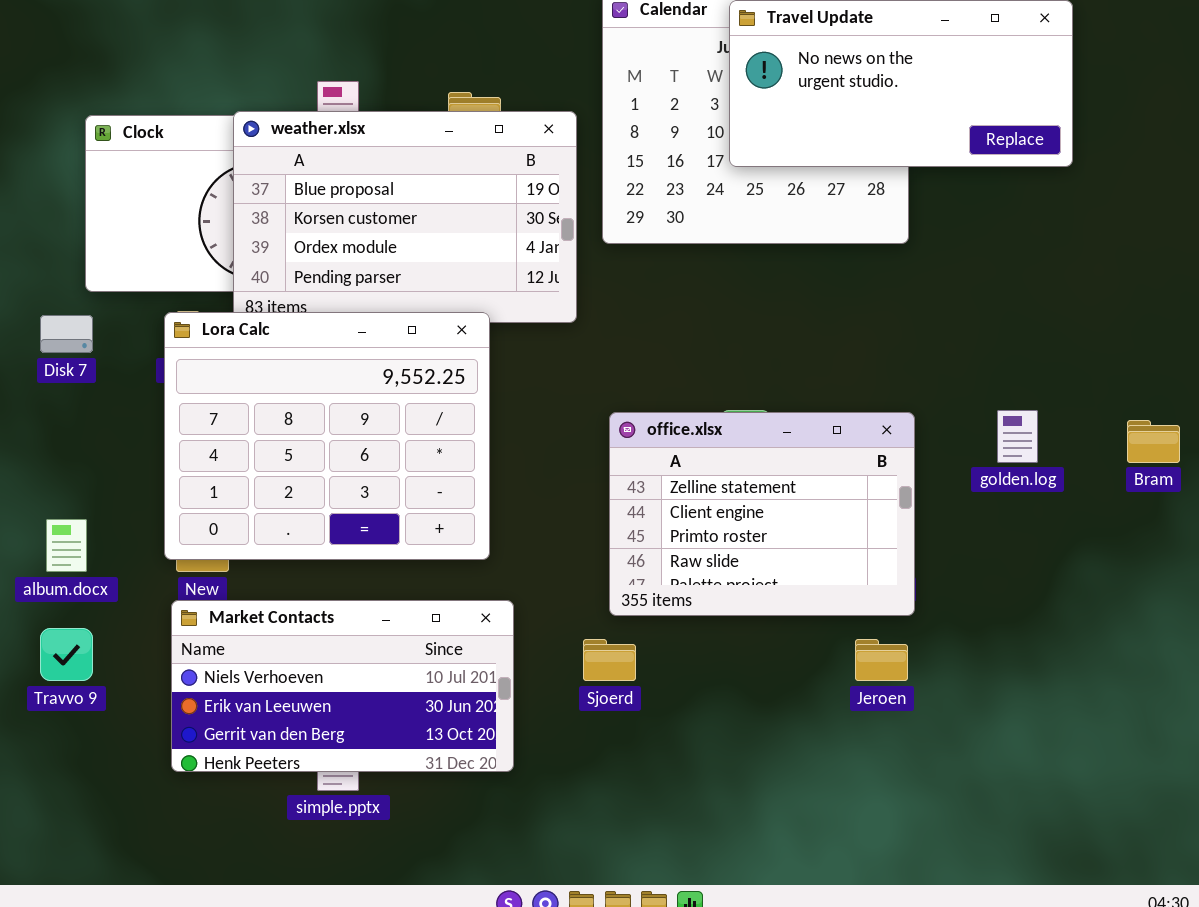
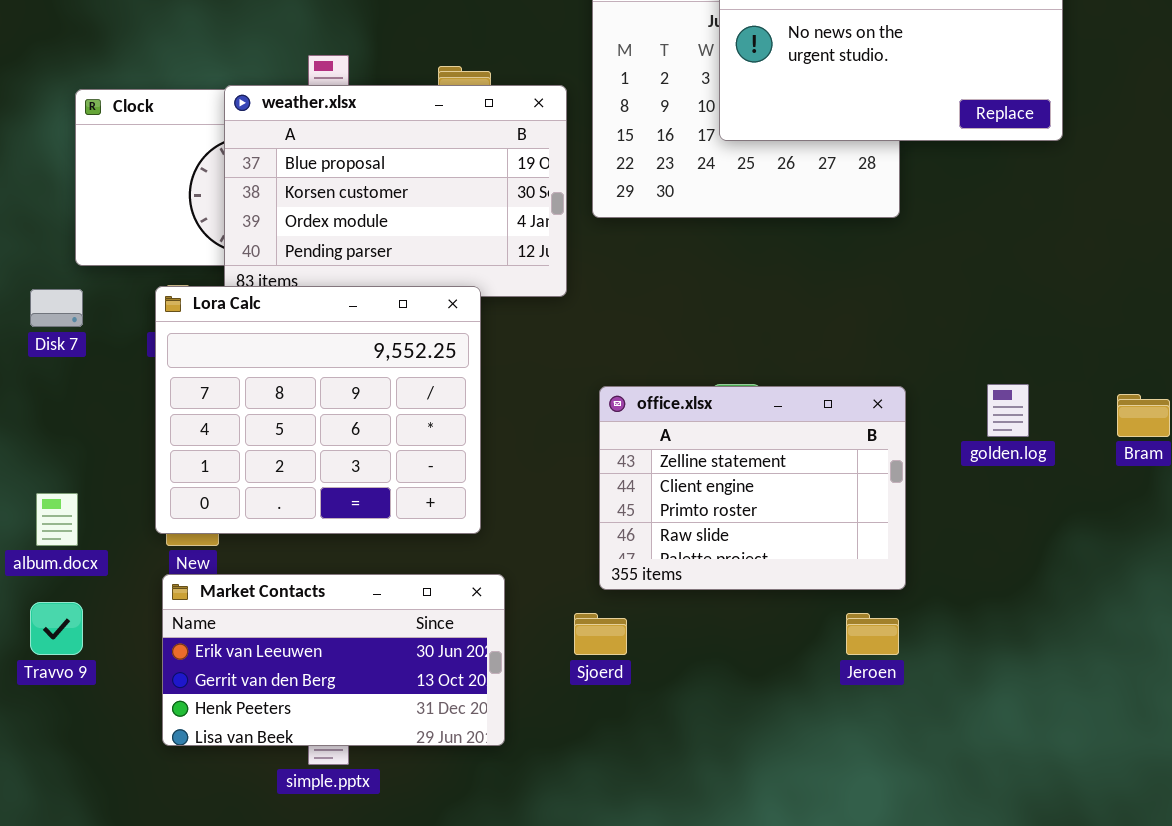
Market Contacts: [171,600,514,772] -> [162,574,505,746], scrolled down 1 row

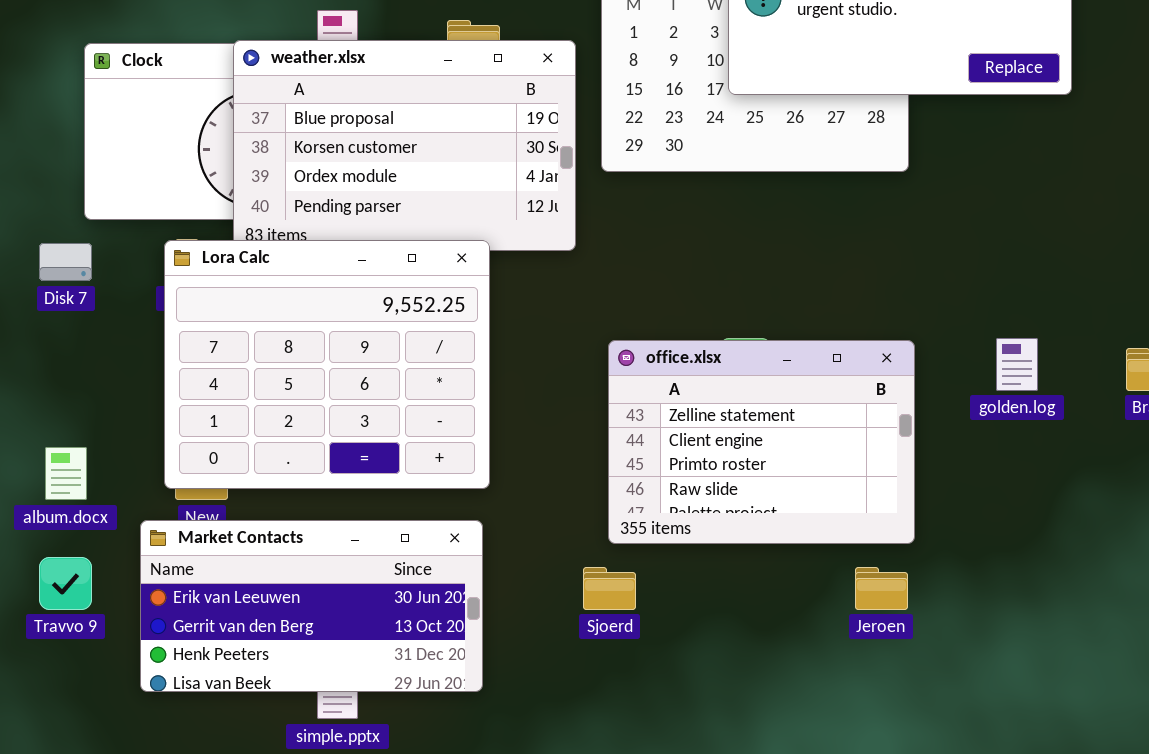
Market Contacts: [162,574,505,746] -> [140,520,483,692], moved

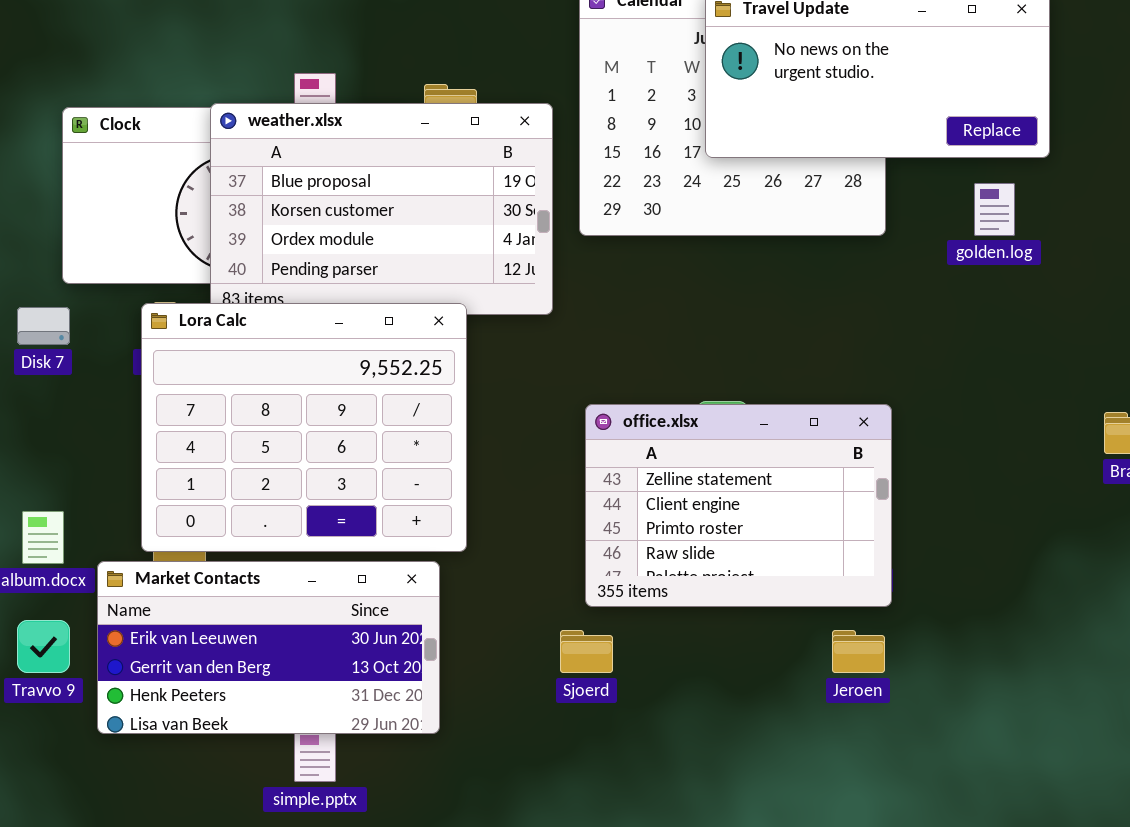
golden.log: [996,338,1038,391] -> [974,183,1015,236], moved
Market Contacts: [140,520,483,692] -> [97,561,440,734], moved

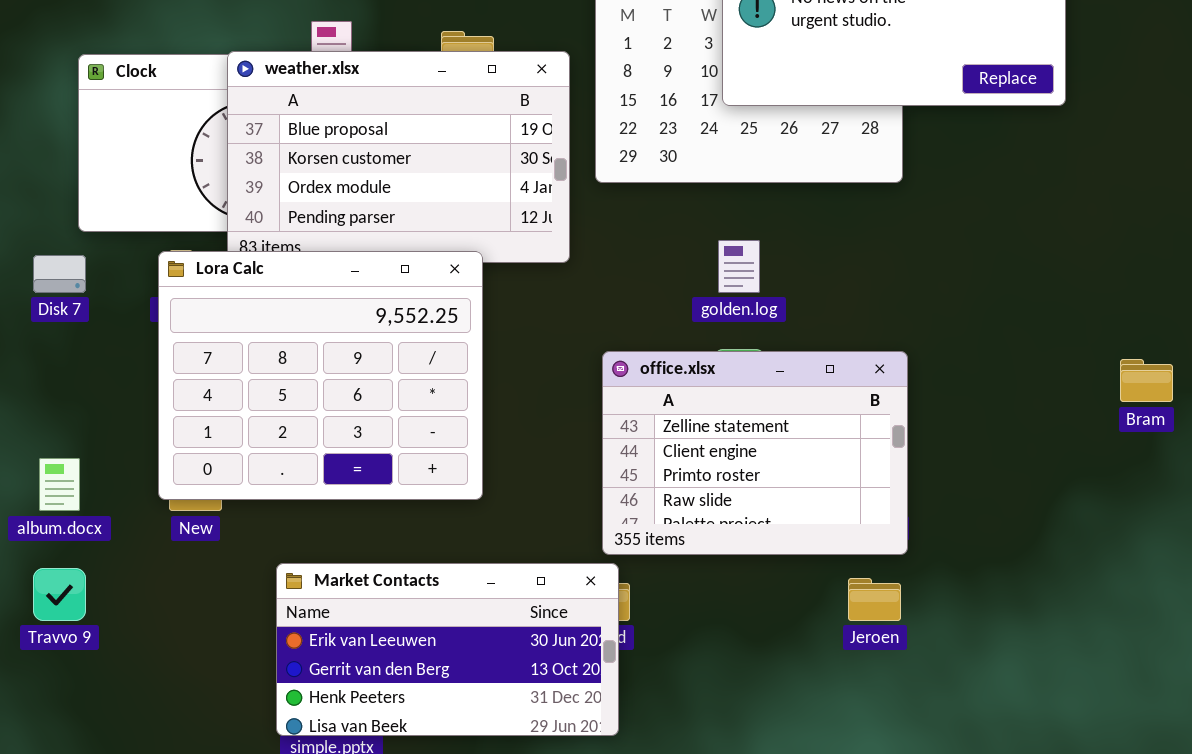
golden.log: [974,183,1015,236] -> [718,240,760,293], moved
Market Contacts: [97,561,440,734] -> [276,563,619,736], moved

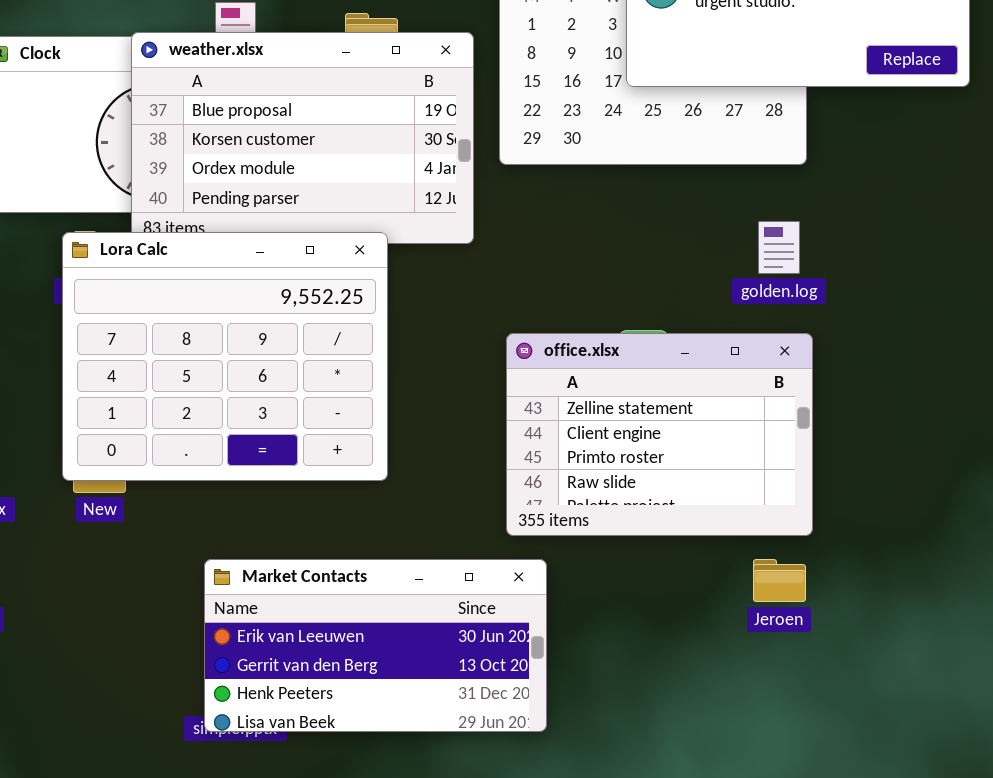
golden.log: [718,240,760,293] -> [758,221,800,274], moved
Market Contacts: [276,563,619,736] -> [204,559,547,732], moved

